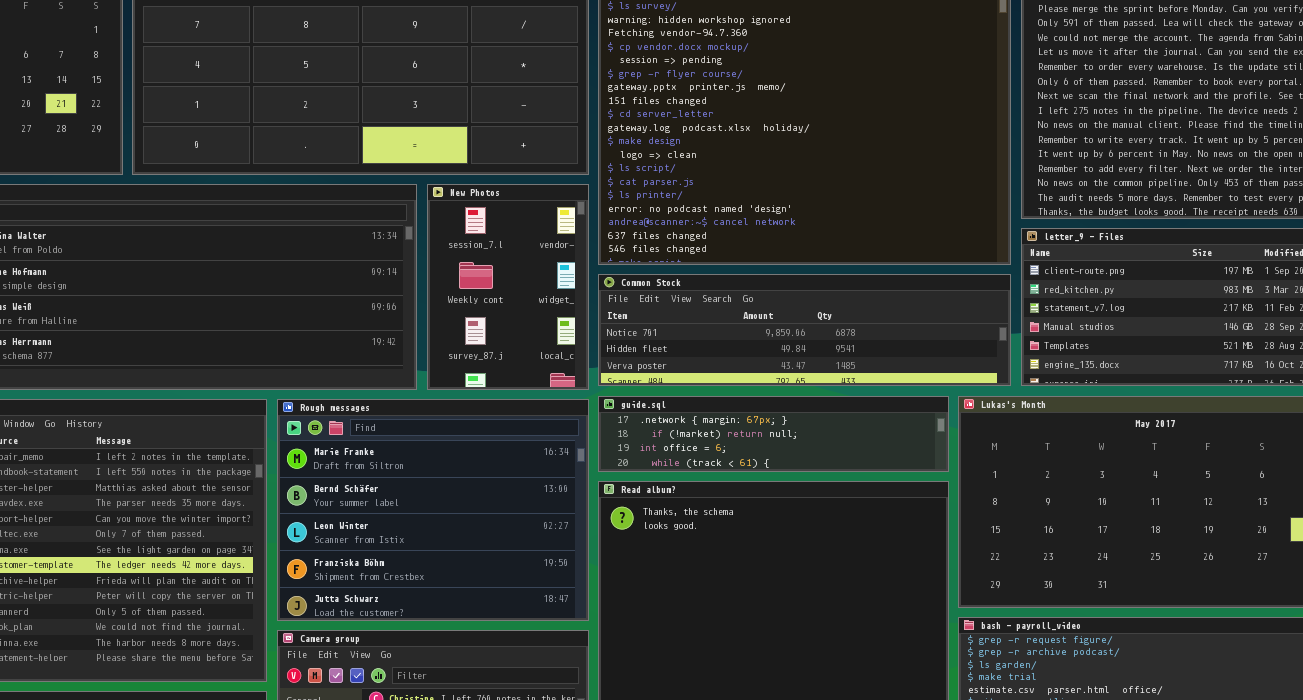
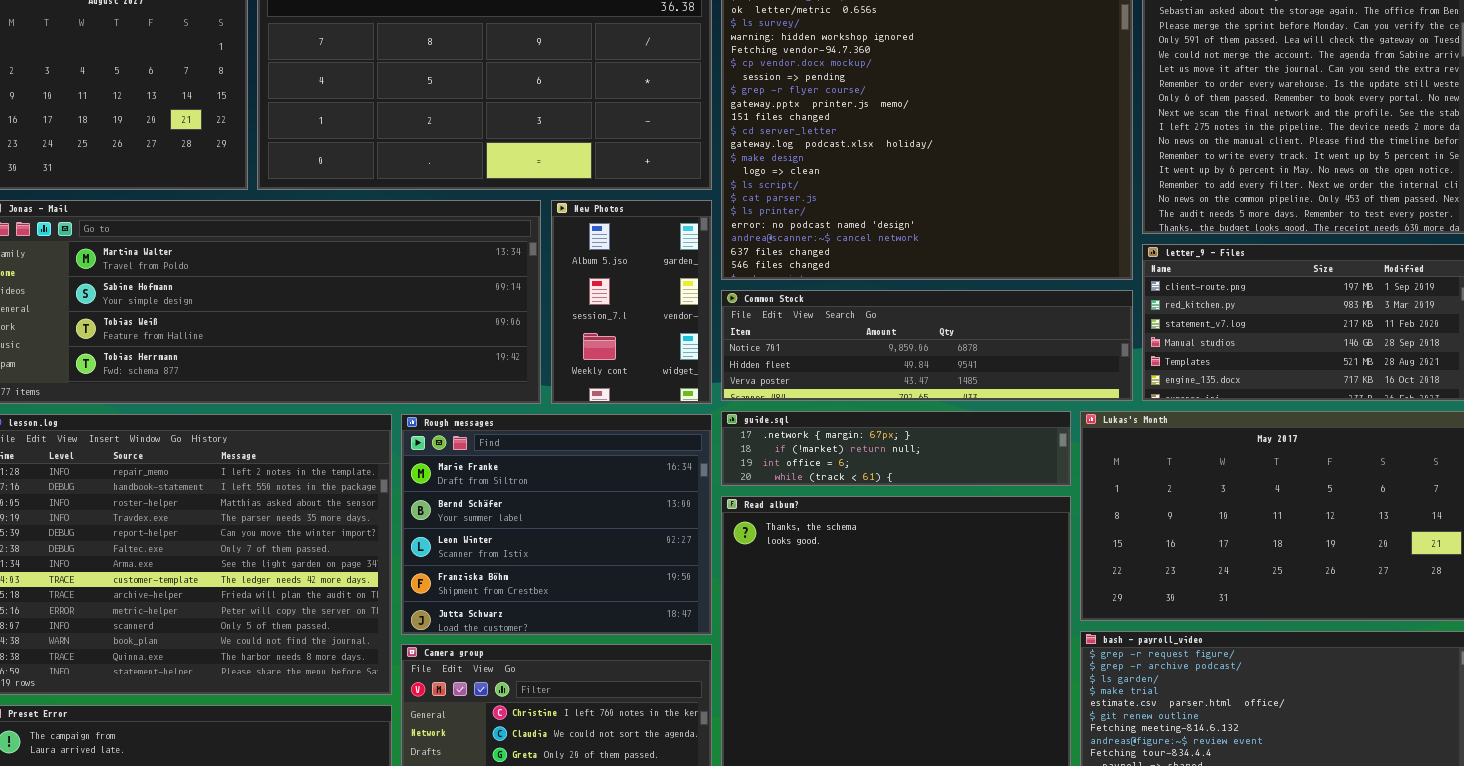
New Photos: [427,184,589,390] -> [551,200,712,404], scrolled up 1 row

